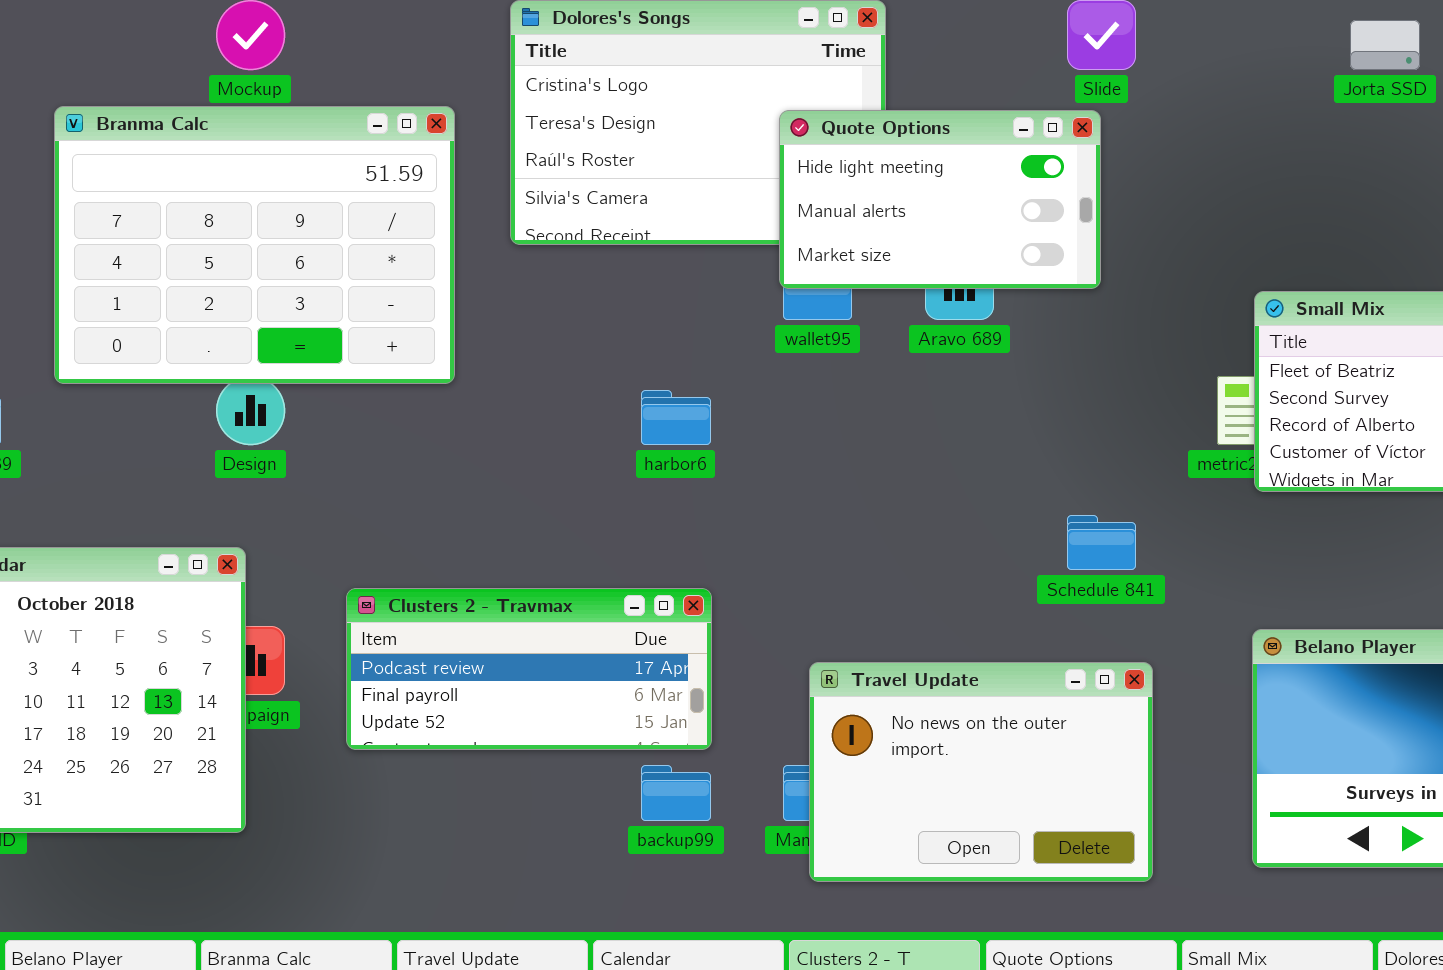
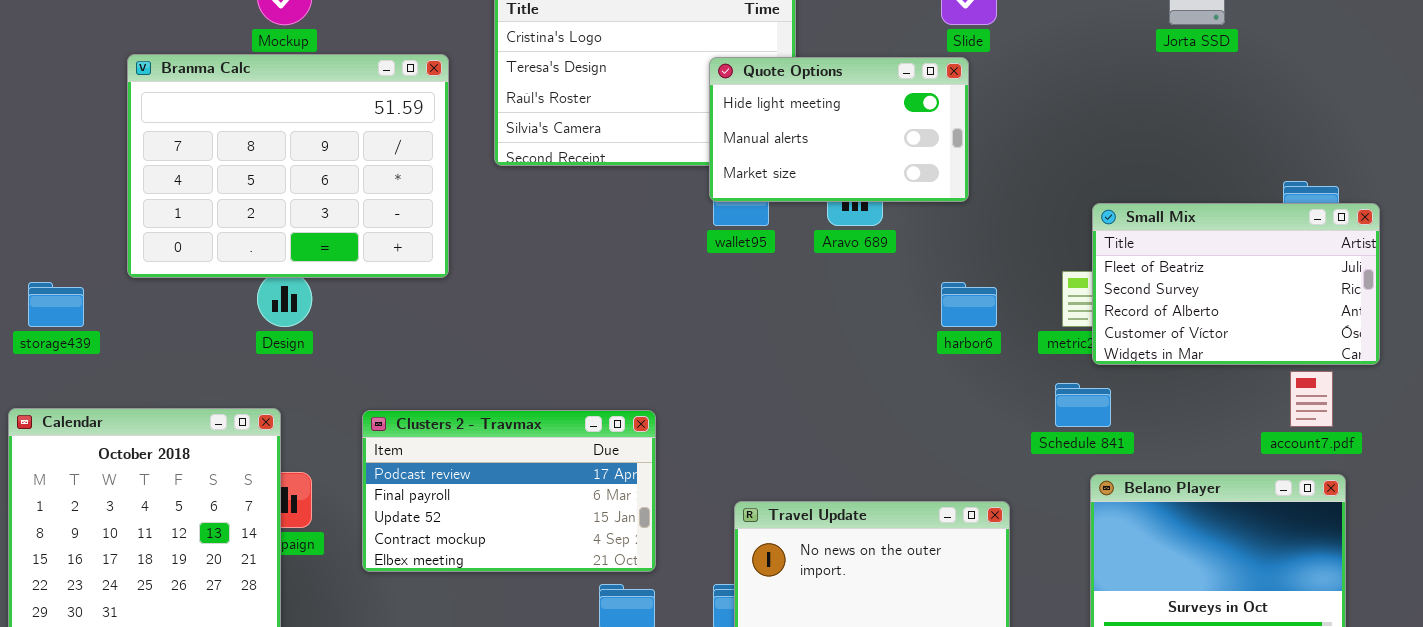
harbor6: [641,390,711,445] -> [941,282,997,327], moved
Schedule 841: [1067,515,1136,570] -> [1055,383,1111,427], moved
Clusters 2 - Travmax: [346,588,712,750] -> [362,410,656,572], resized

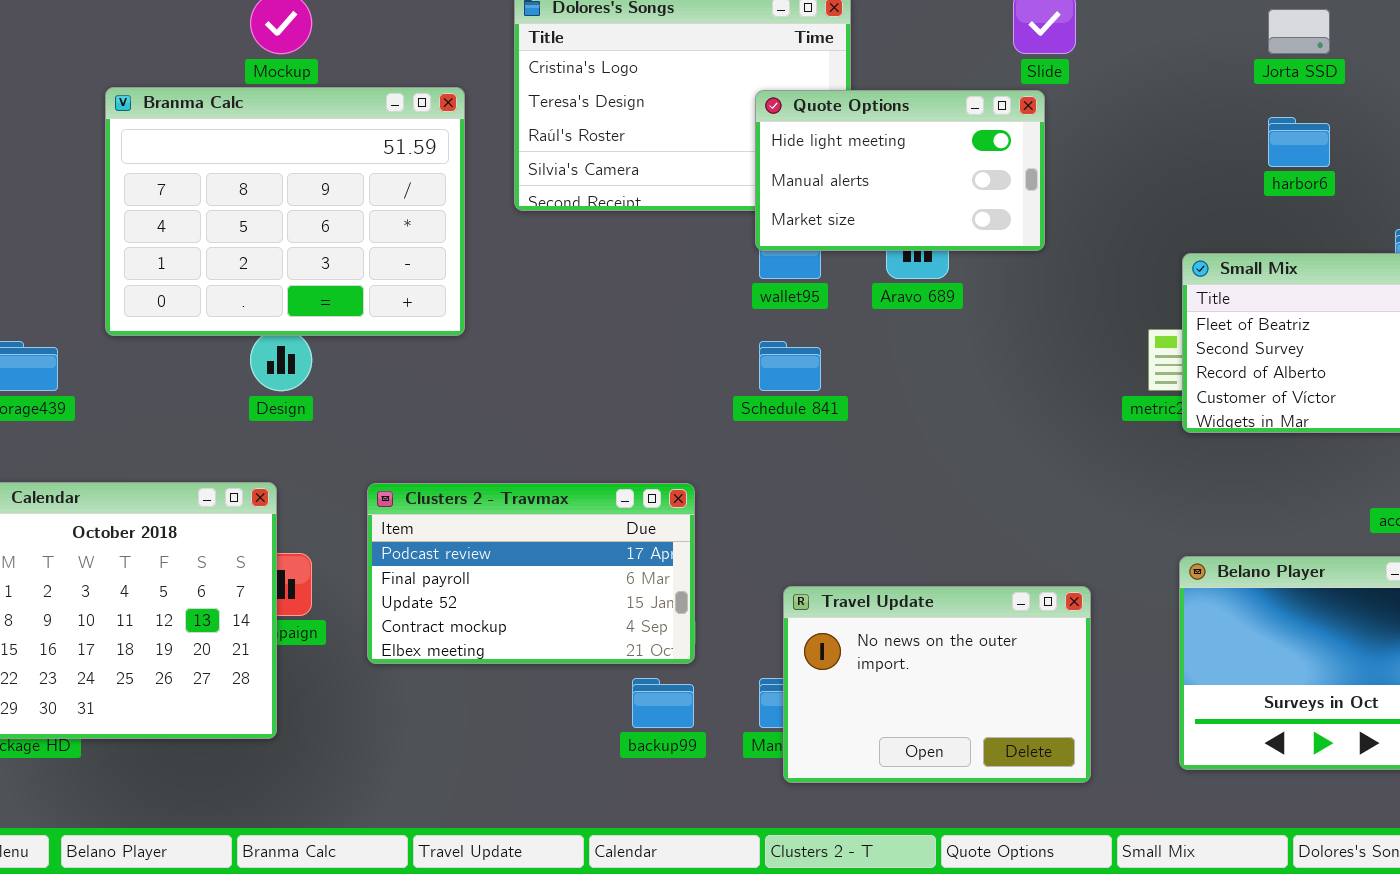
harbor6: [941,282,997,327] -> [1268,117,1330,167], moved
Schedule 841: [1055,383,1111,427] -> [759,341,821,391], moved

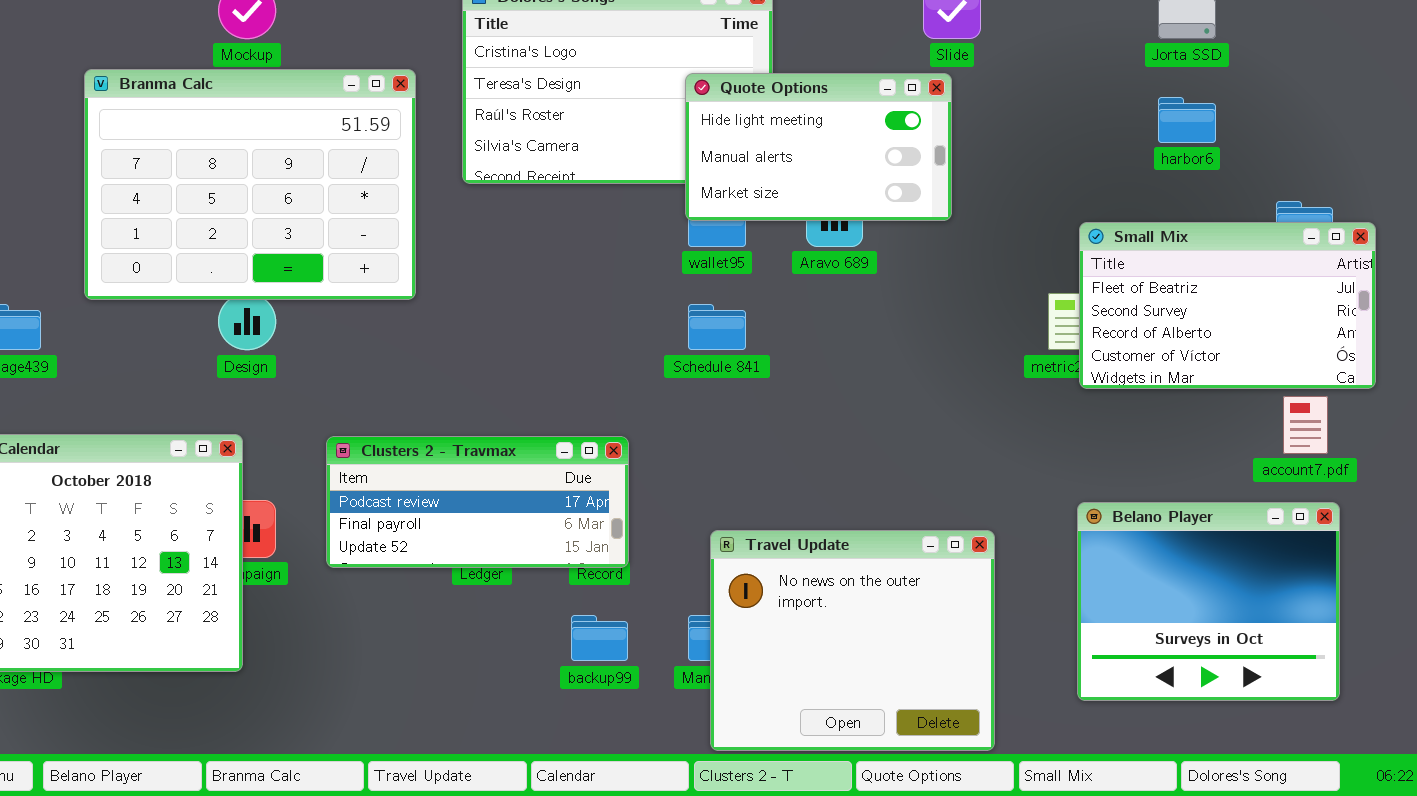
Clusters 2 - Travmax: [367,483,695,664] -> [326,436,629,568], resized
Travel Update: [783,586,1091,783] -> [710,530,995,751], resized

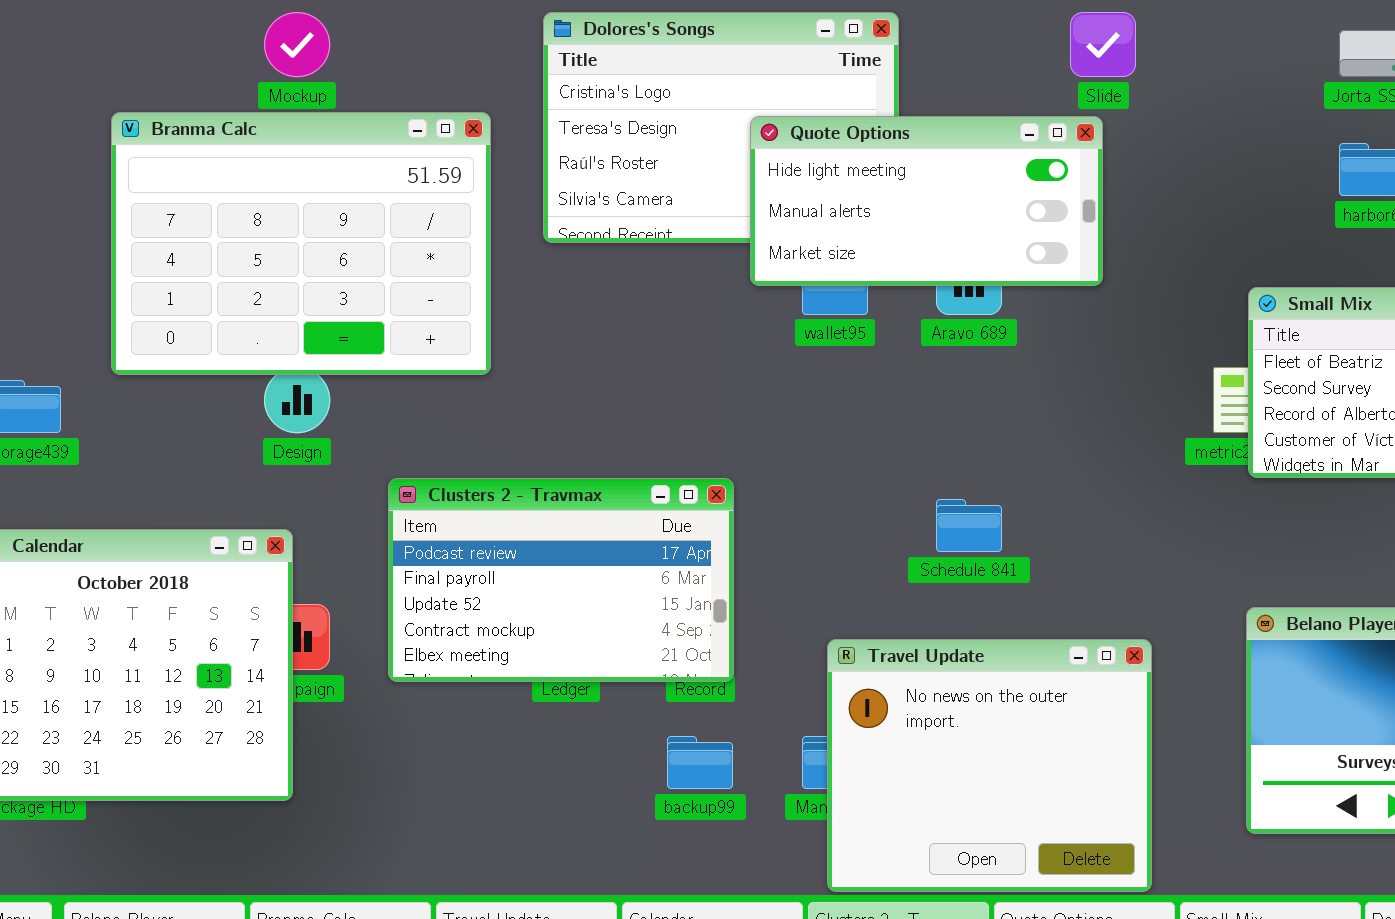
Quote Options: [685,73,952,221] -> [750,116,1103,286], resized
Schedule 841: [688,304,746,350] -> [936,499,1002,552], moved
Clusters 2 - Travmax: [326,436,629,568] -> [388,478,734,682], resized

